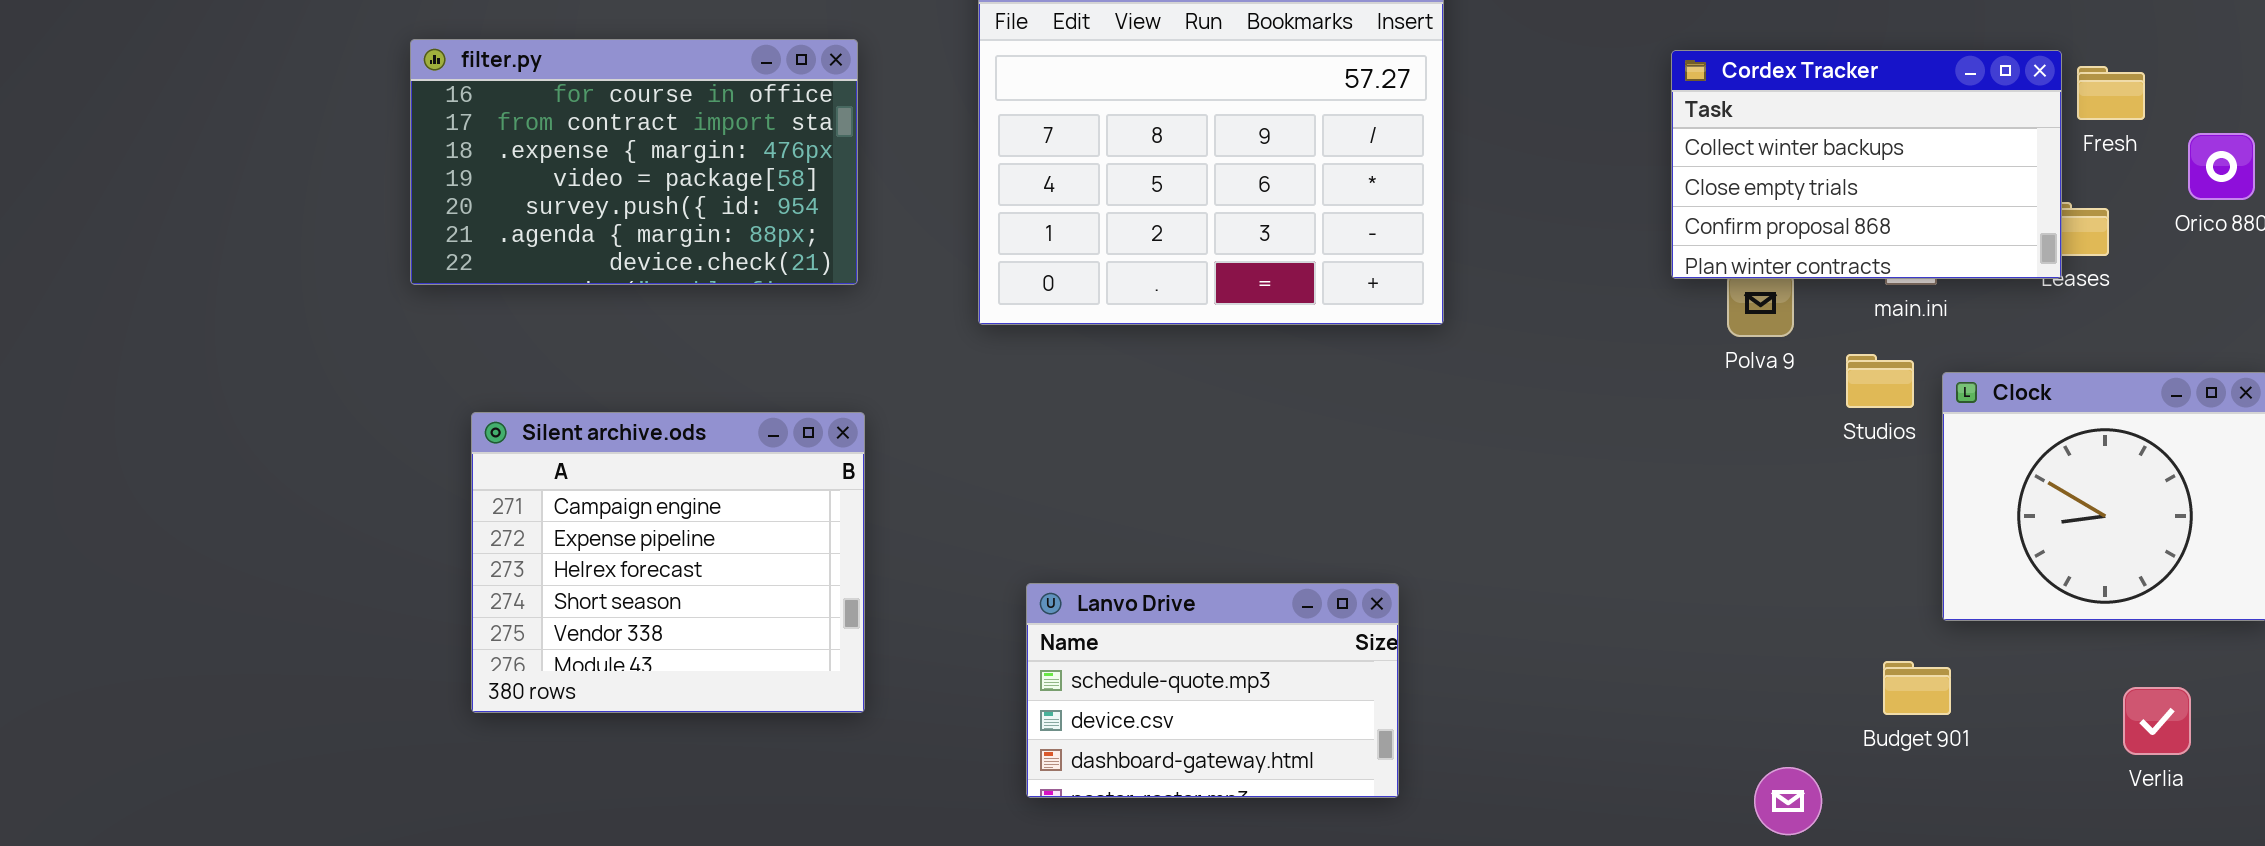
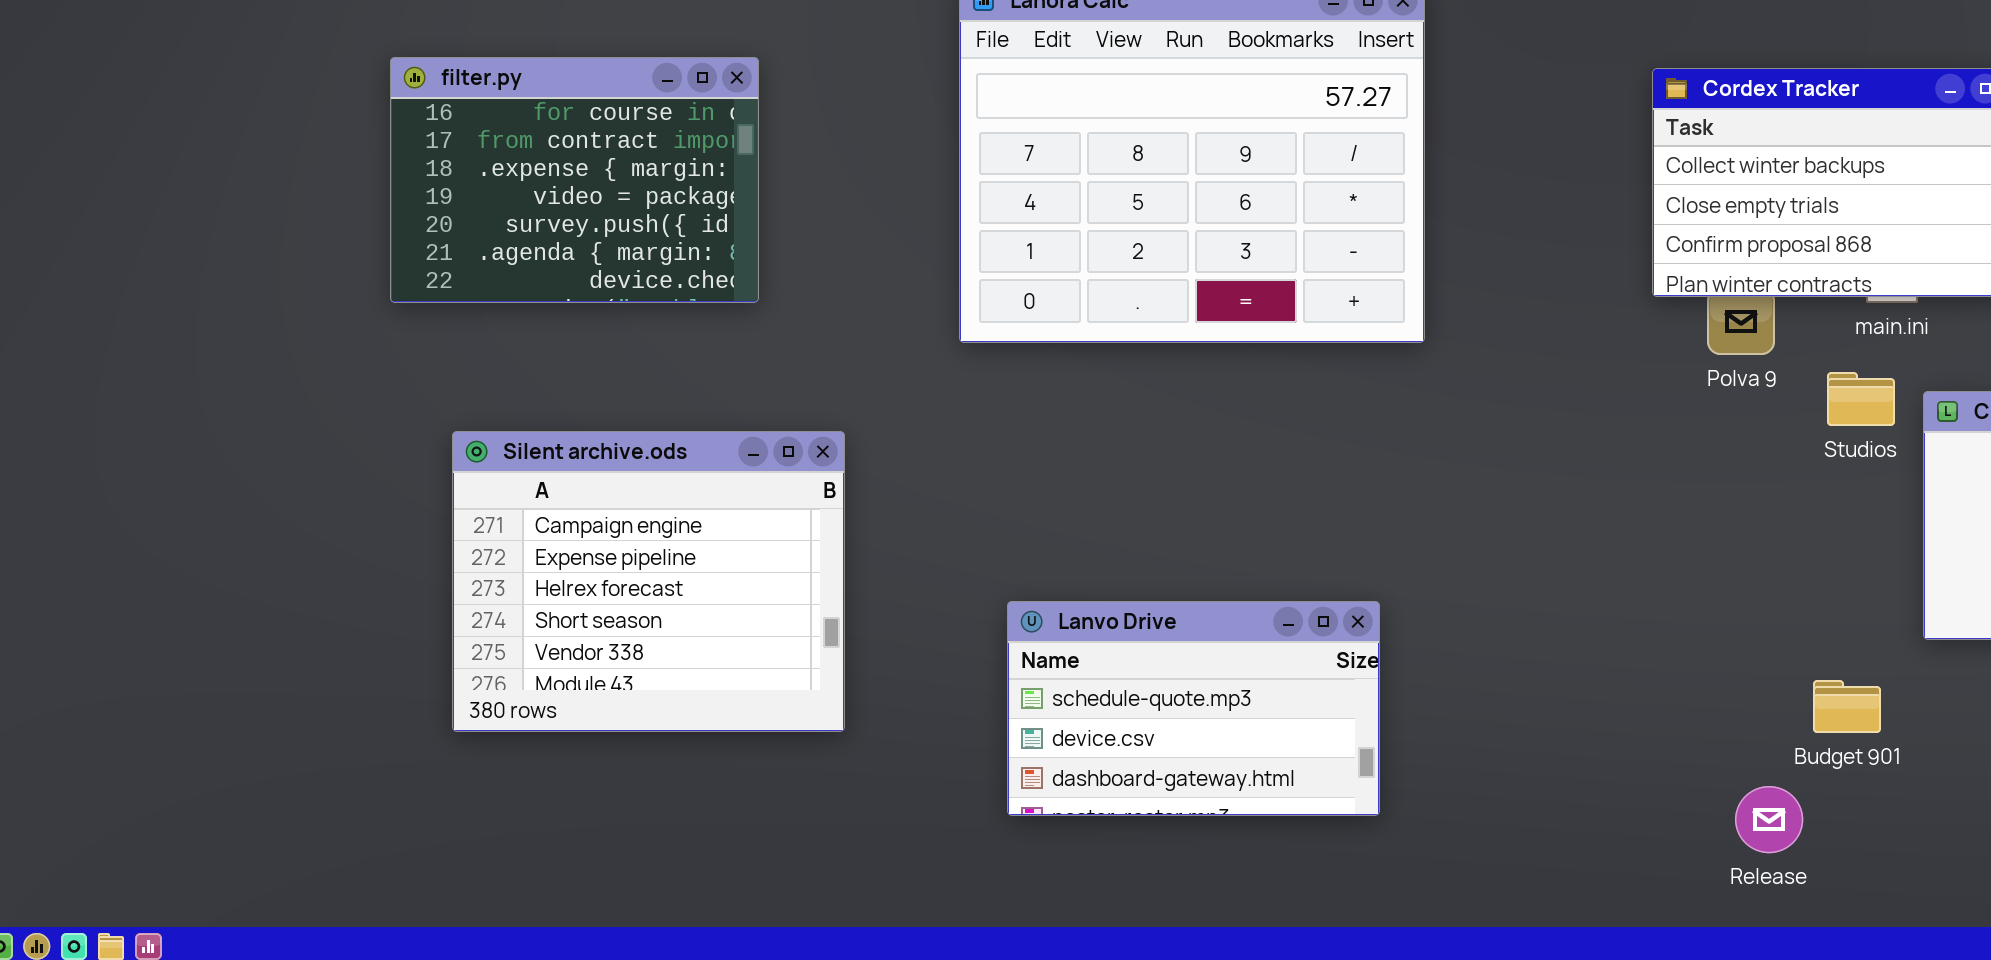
filter.py: [410,39,858,285] -> [390,57,759,303], resized
Budget 901: [1883,661,1951,715] -> [1813,680,1881,733], moved

